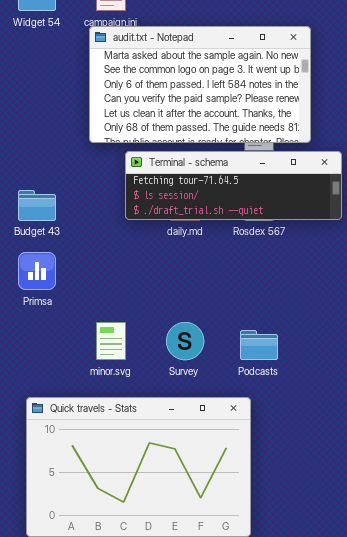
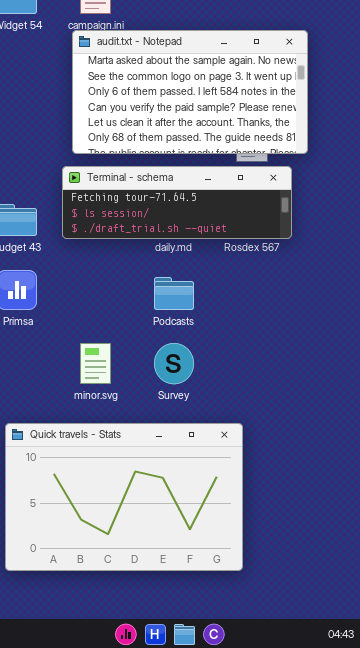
Terminal - schema: [125,151,342,220] -> [62,166,292,239], moved
Podcasts: [240,330,278,360] -> [154,277,194,310], moved

